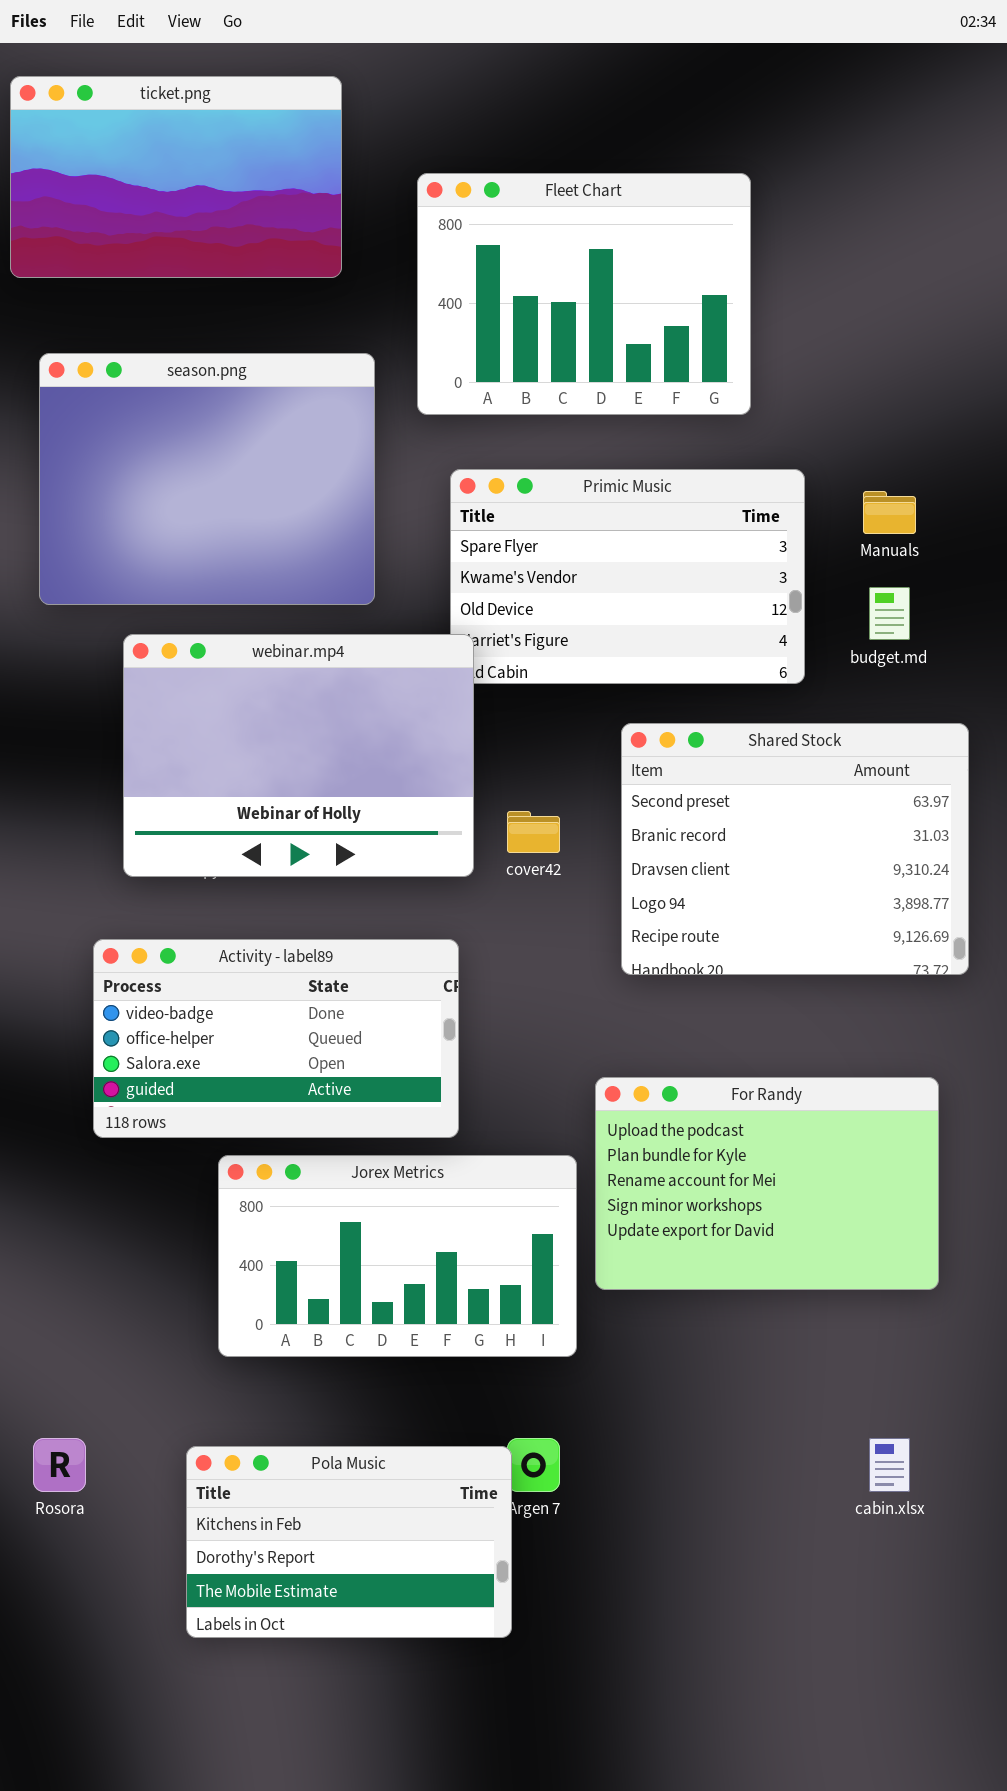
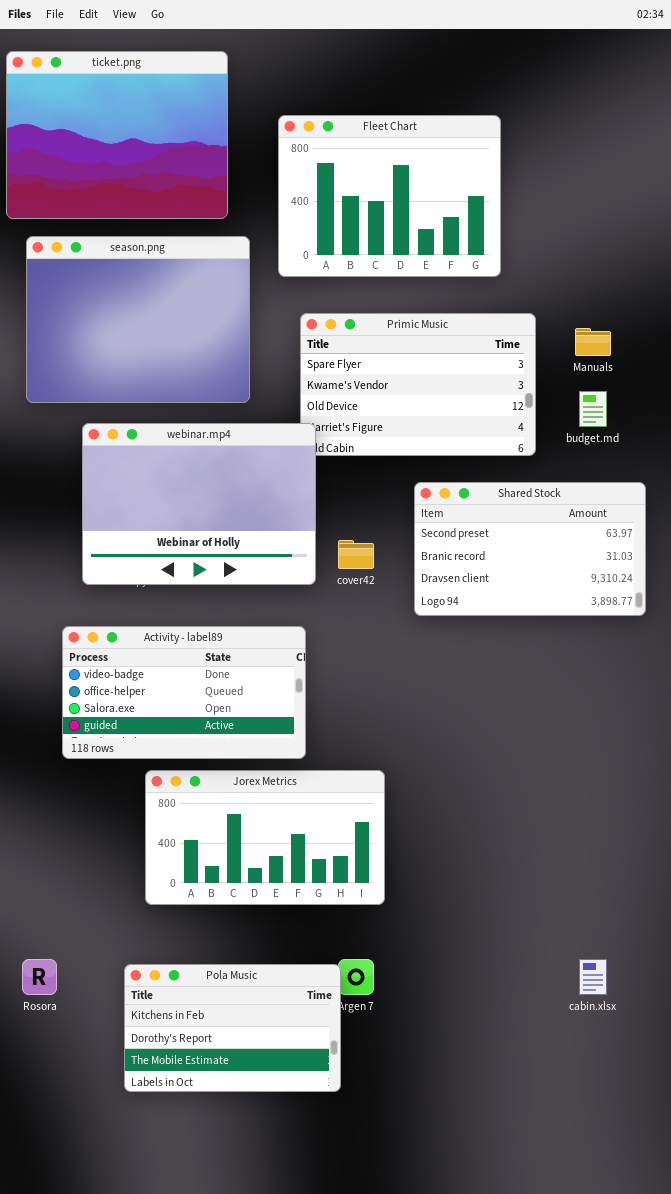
ticket.png: [10,76,342,278] -> [6,51,228,219], resized
Shared Stock: [621,723,969,975] -> [414,482,646,616], resized
For Randy: [595,1077,939,1290] -> none, closed

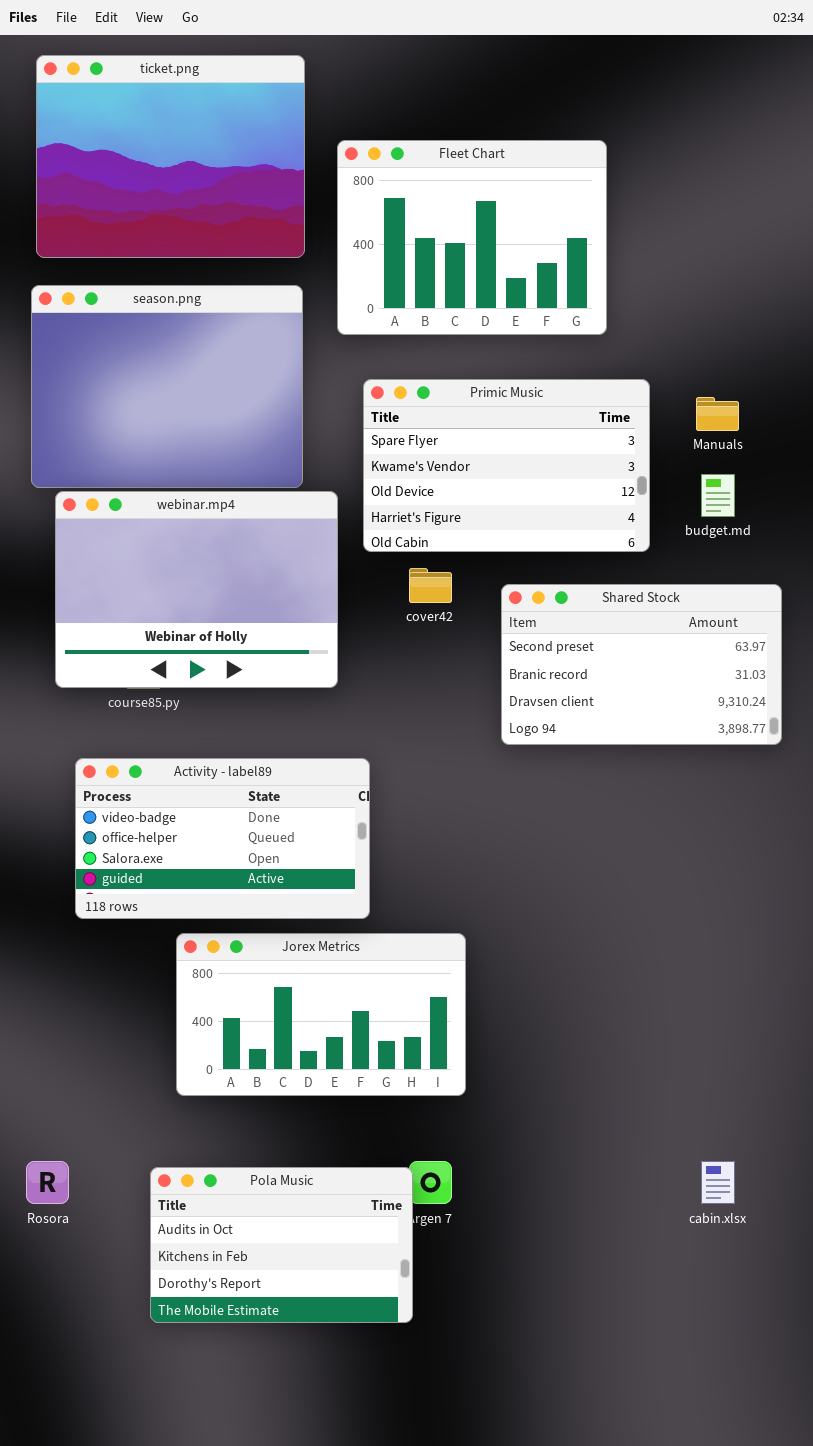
ticket.png: [6,51,228,219] -> [36,55,305,258], moved
webinar.mp4: [82,423,316,585] -> [55,491,338,688], moved
cover42: [338,540,374,569] -> [409,568,452,603], moved
Pola Music: [124,964,341,1092] -> [150,1167,413,1323], scrolled up 1 row

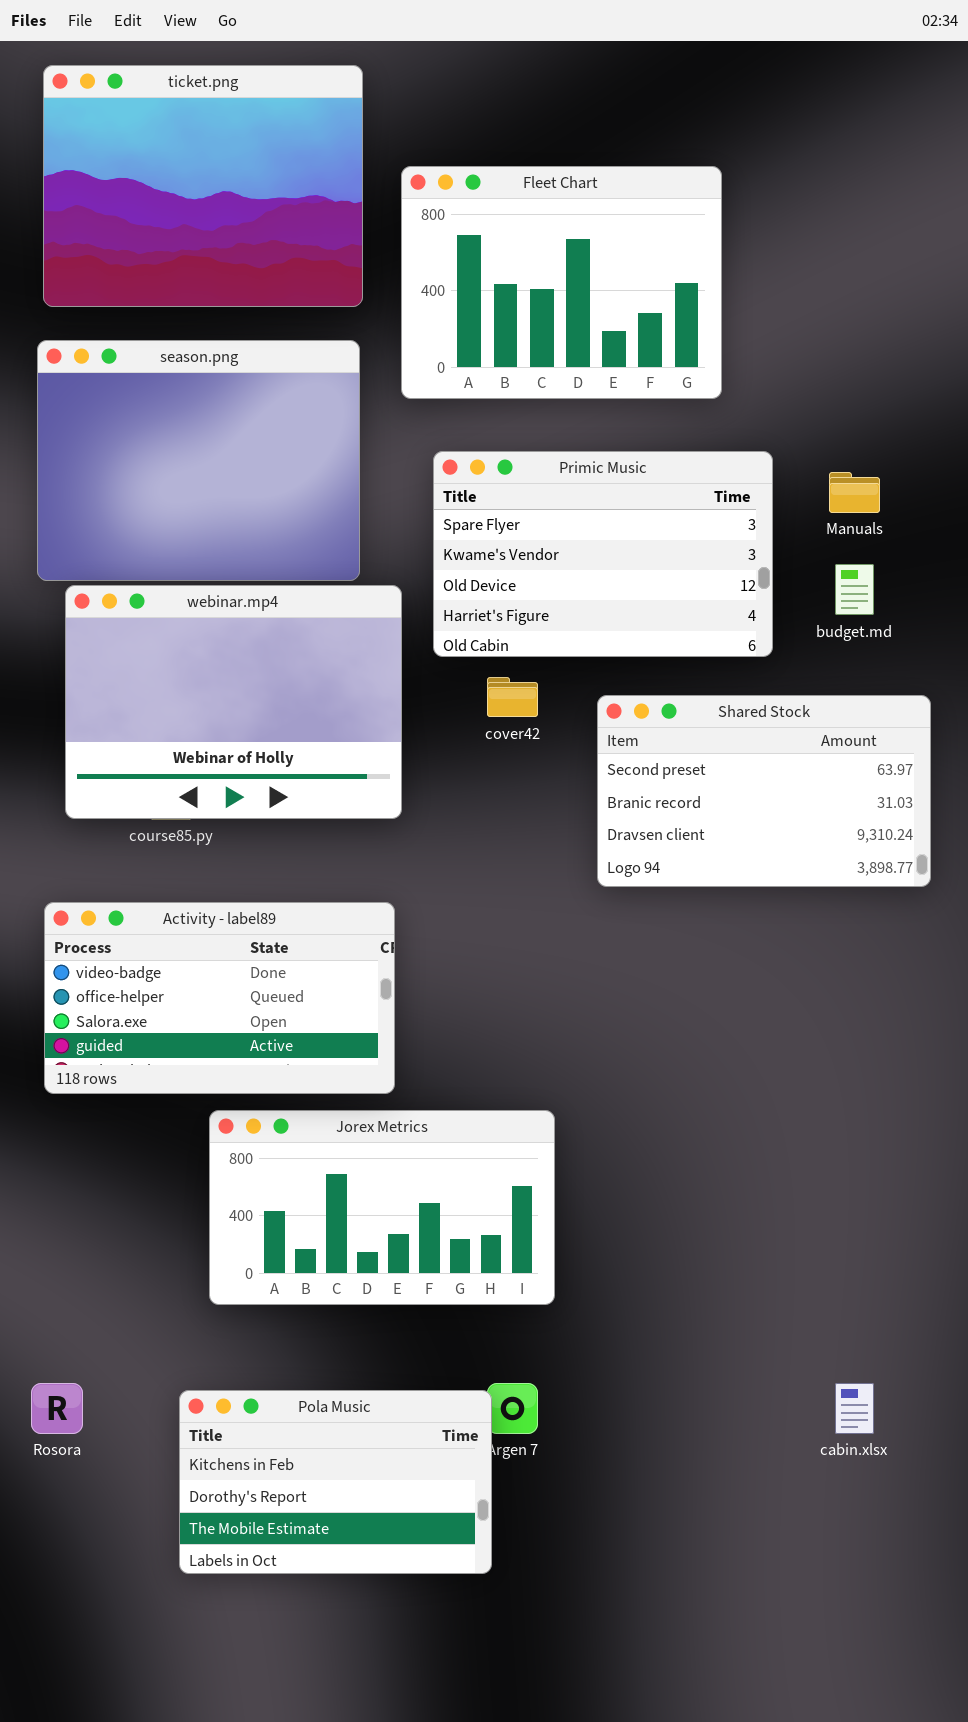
Activity - label89: [75,758,370,919] -> [44,902,395,1094], moved
Pola Music: [150,1167,413,1323] -> [179,1390,492,1574], scrolled down 1 row

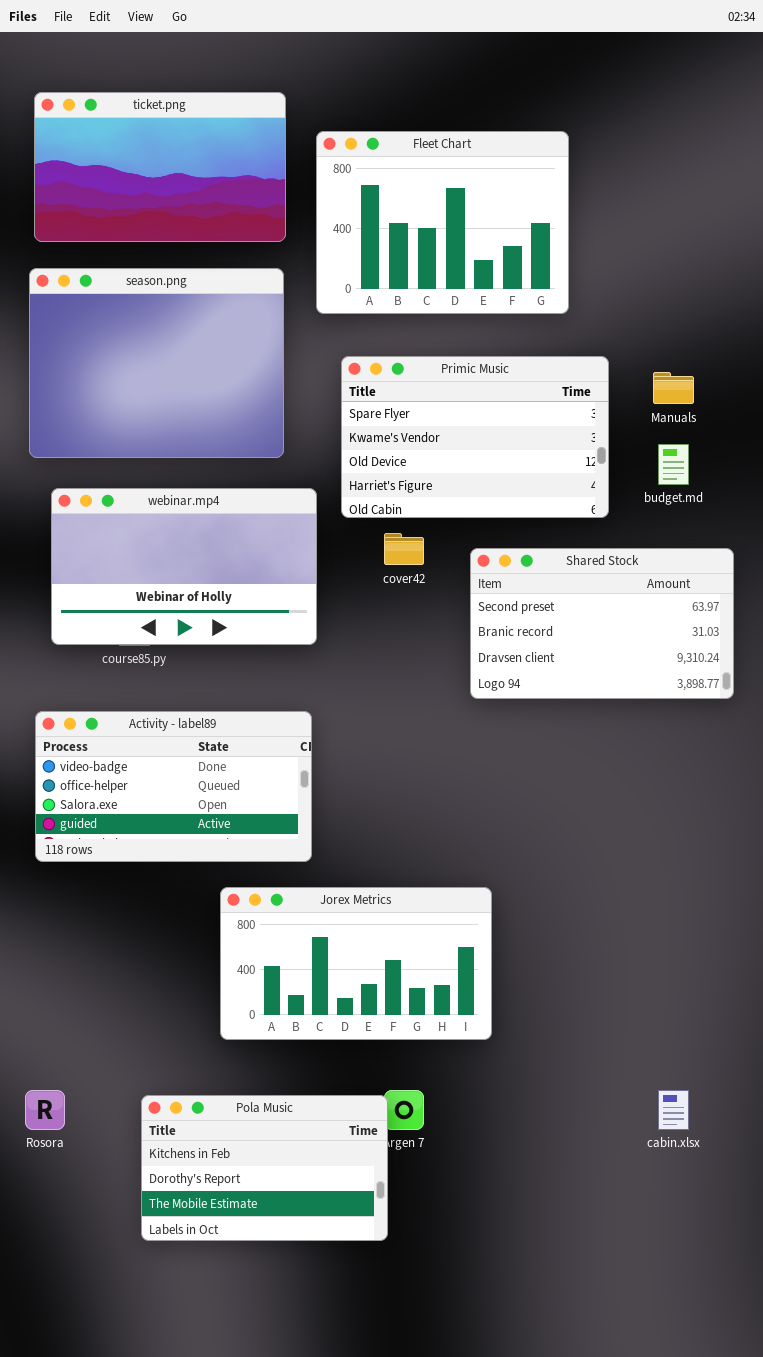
ticket.png: [43,65,363,307] -> [34,92,286,242], resized
webinar.mp4: [65,585,402,819] -> [51,488,317,645], resized
Jorex Metrics: [209,1110,555,1305] -> [220,887,492,1040], moved

